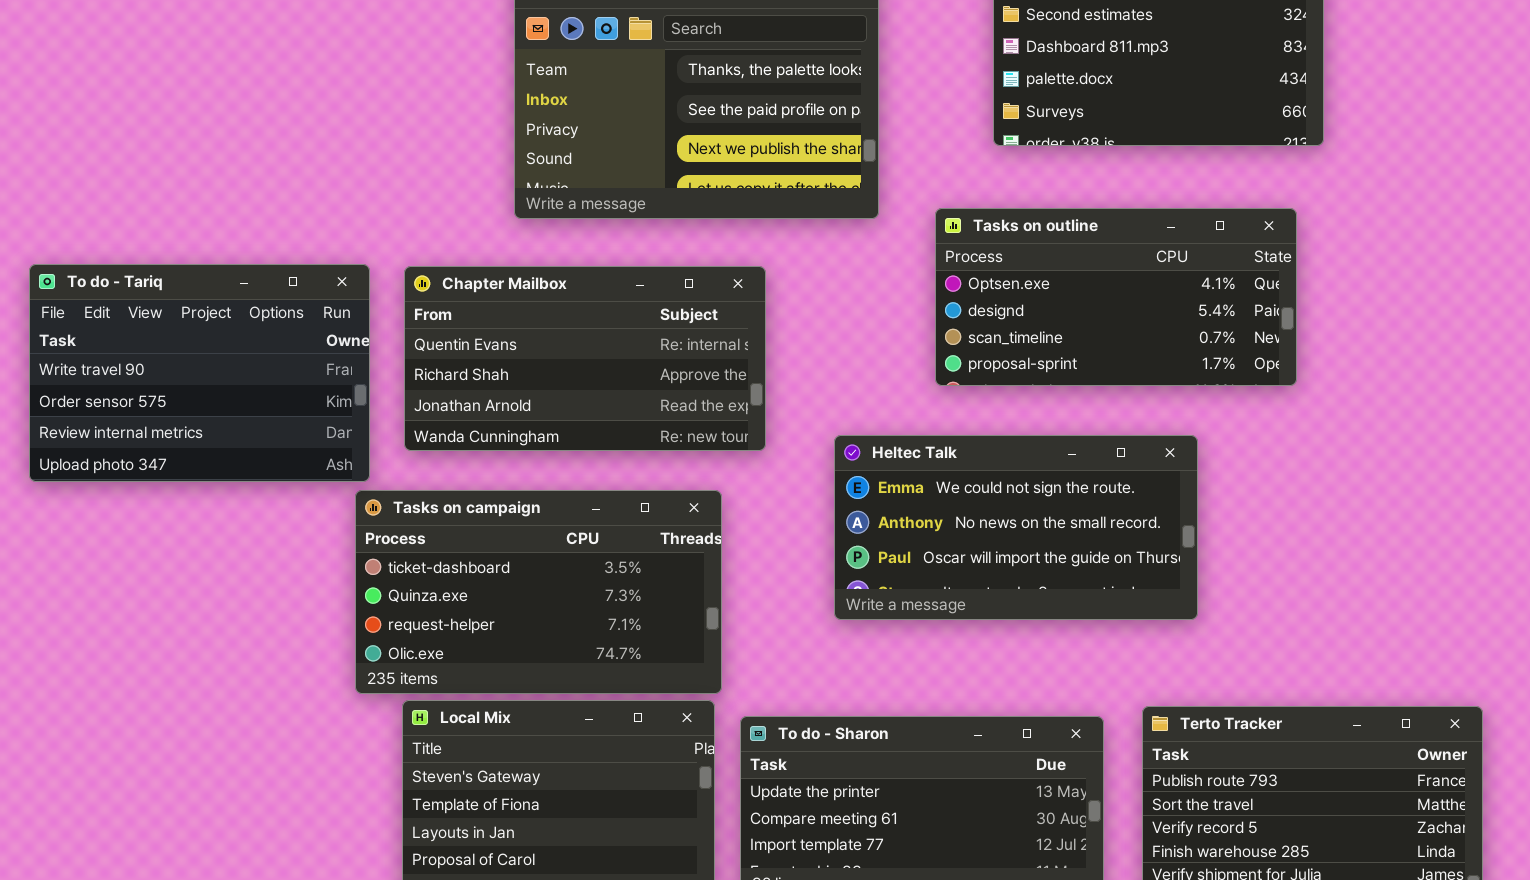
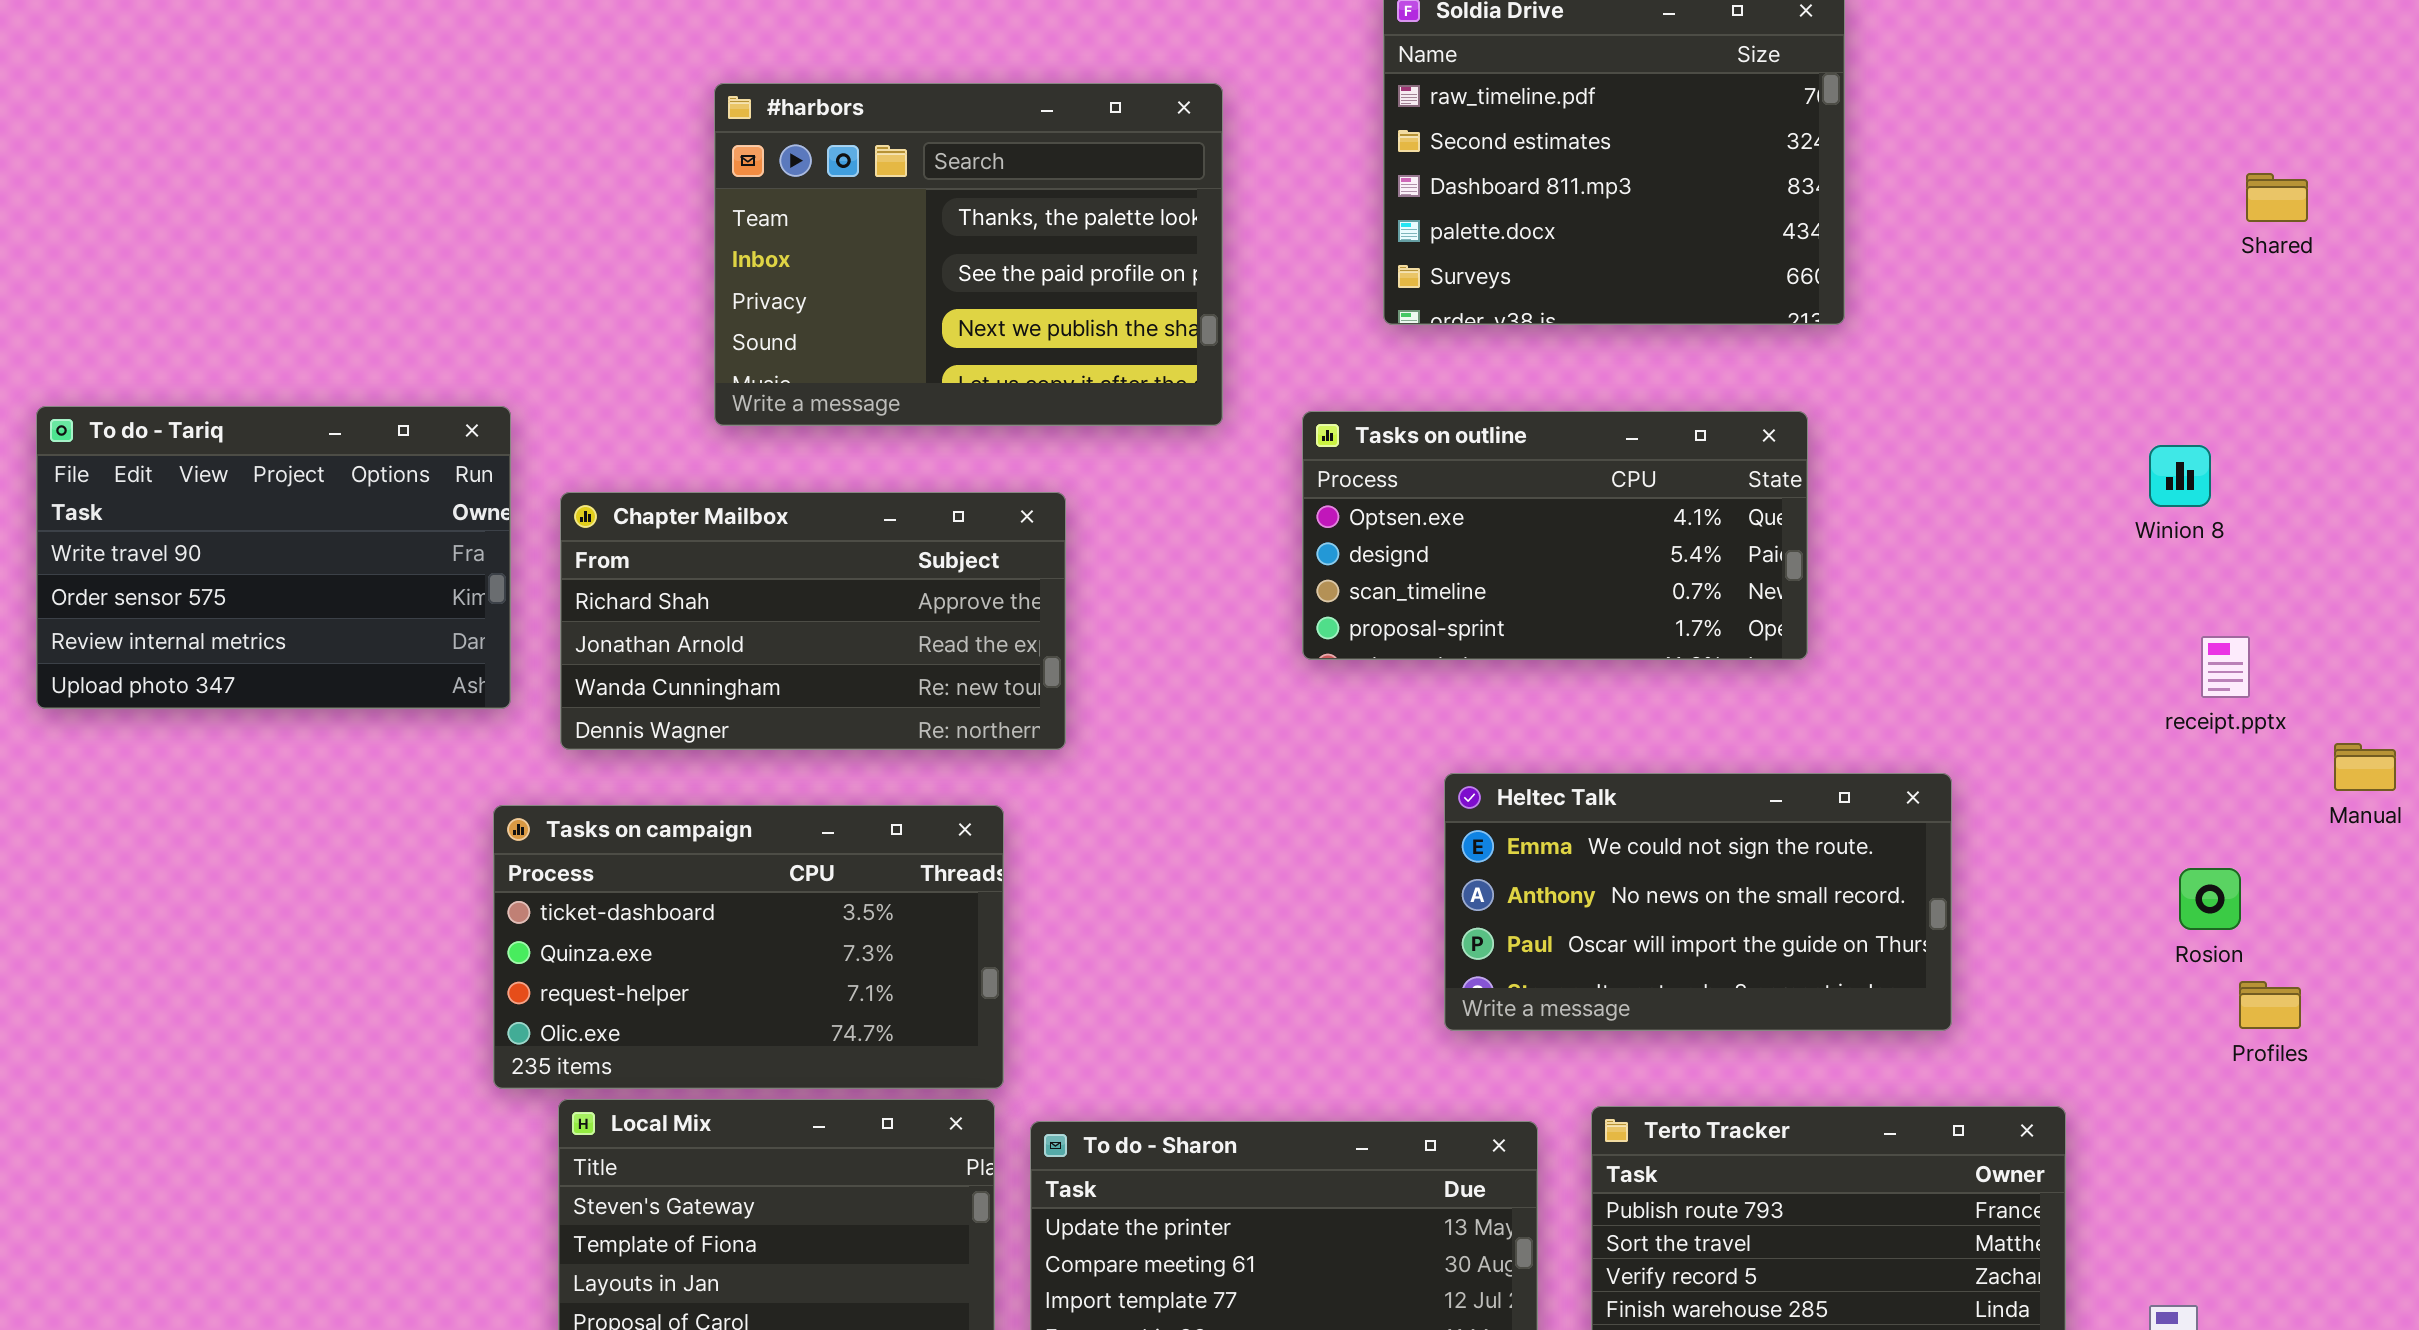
To do - Tariq: [29,264,370,482] -> [36,406,511,709], moved
Chapter Mailbox: [404,266,766,451] -> [560,492,1066,750], scrolled down 1 row
Heltec Talk: [834,435,1198,620] -> [1444,773,1952,1031], moved

